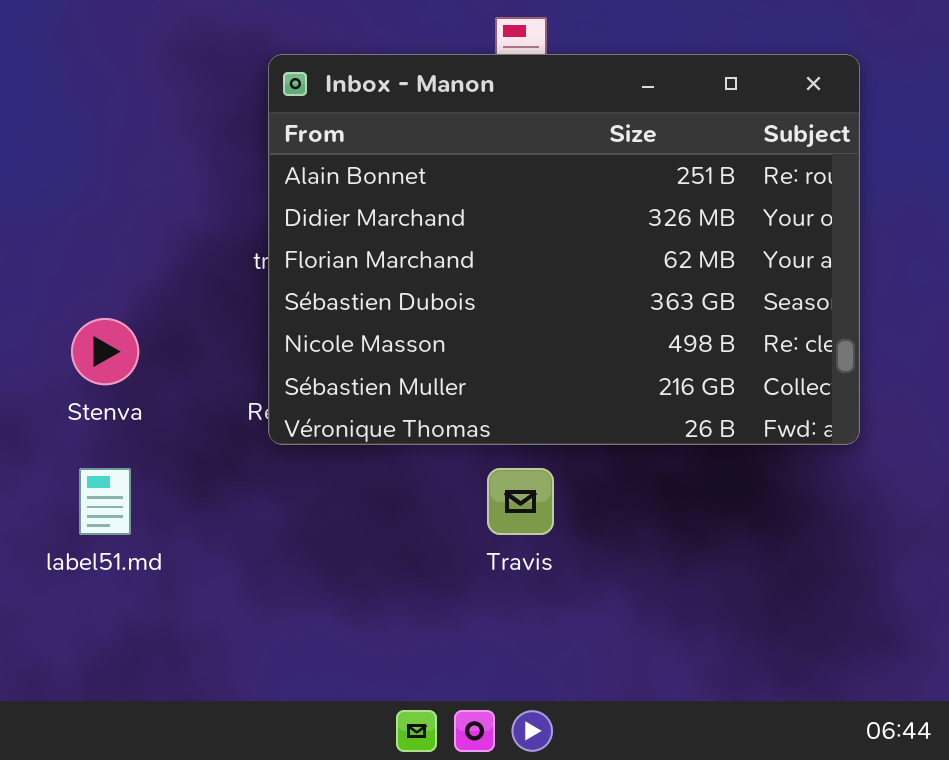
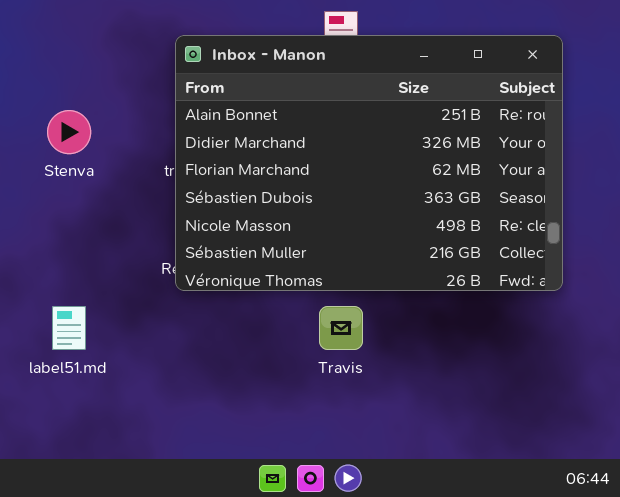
Stenva: [71,318,139,385] -> [47,110,91,154], moved

